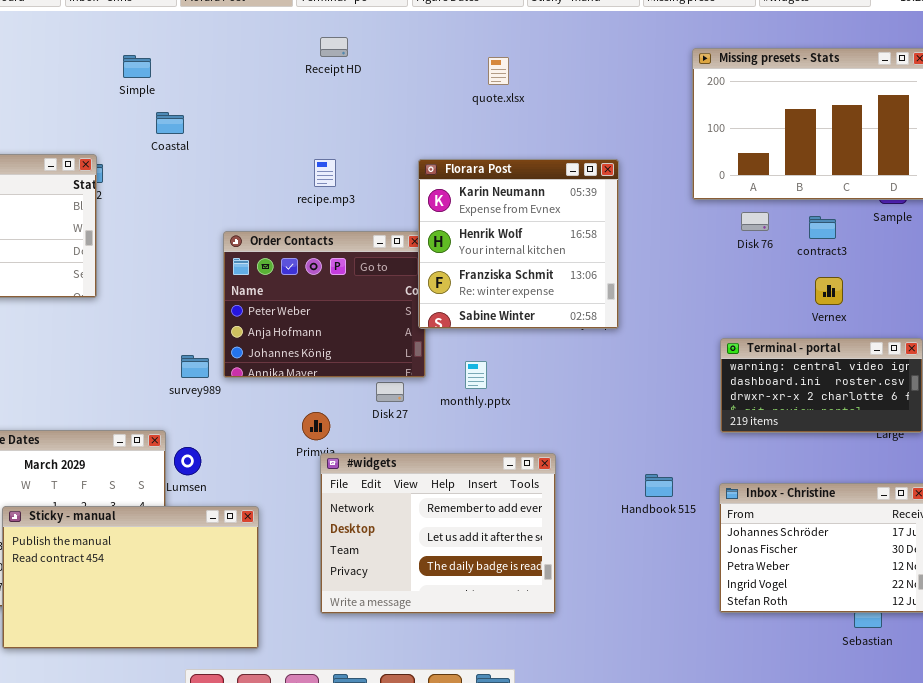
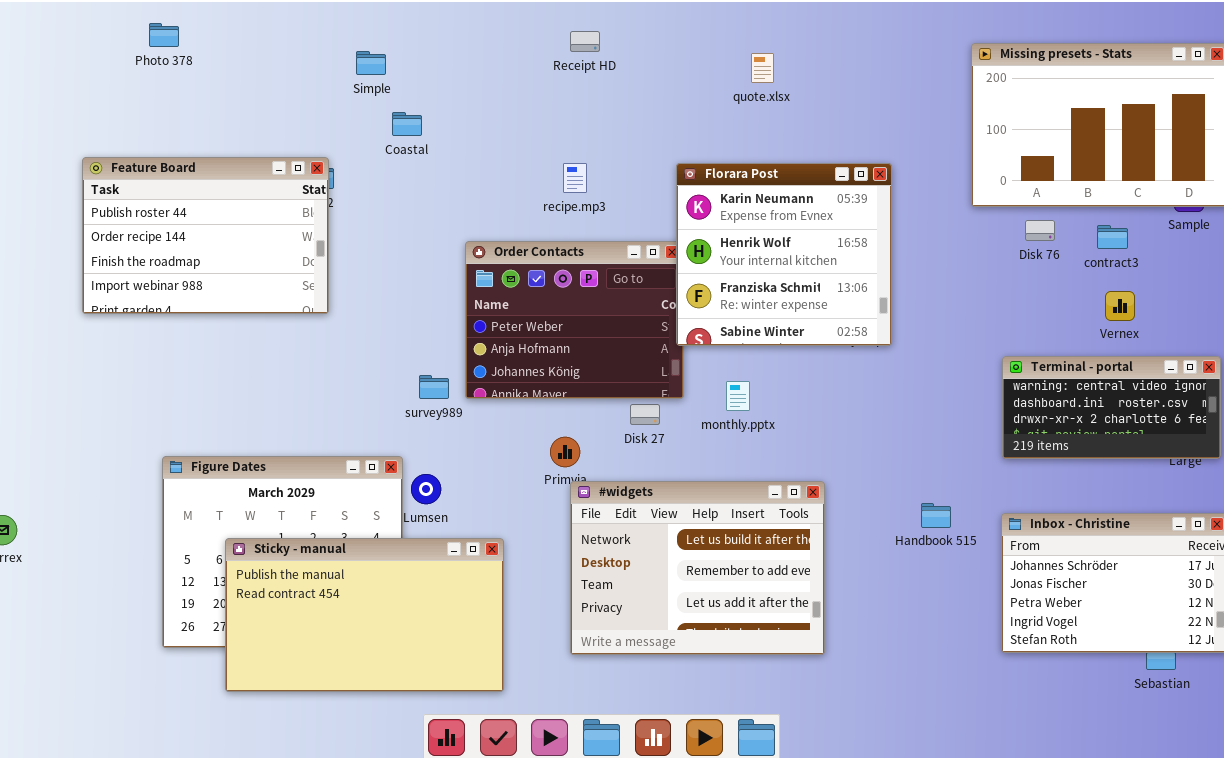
#widgets: [320,453,556,614] -> [570,481,825,655], scrolled up 1 row

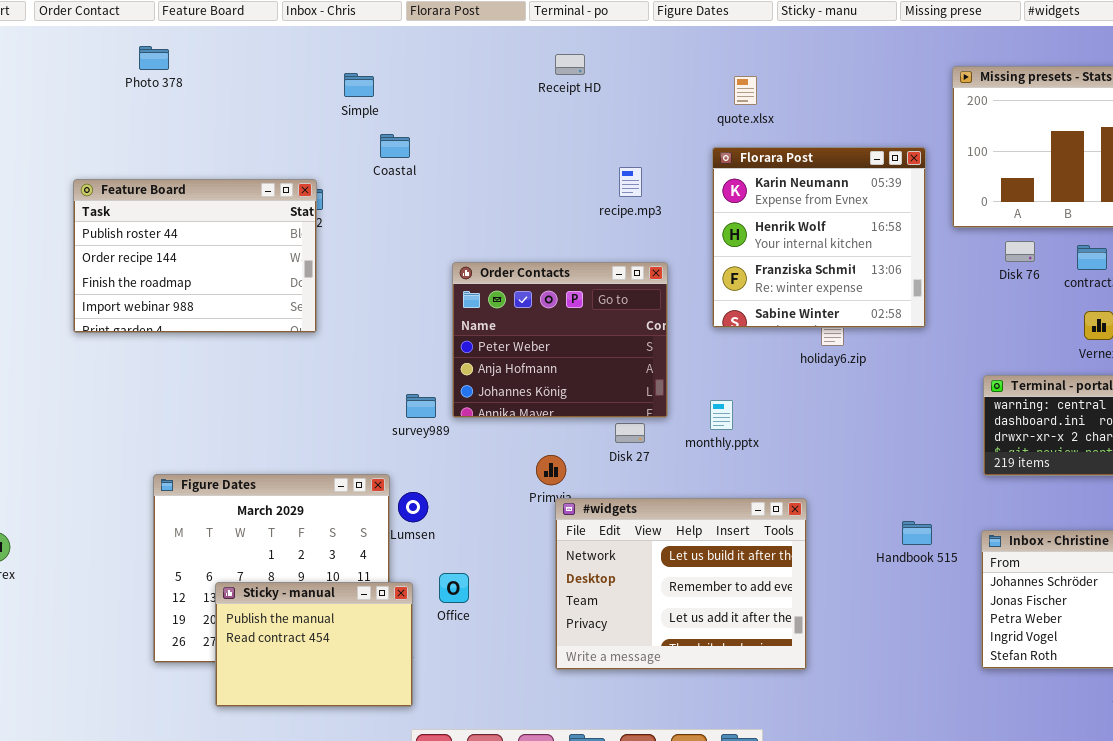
recipe.mp3: [563,163,587,193] -> [619,167,642,197], moved
Florara Post: [676,163,892,346] -> [712,147,926,328], moved
Sticky - manual: [225,538,504,692] -> [215,582,413,707], resized

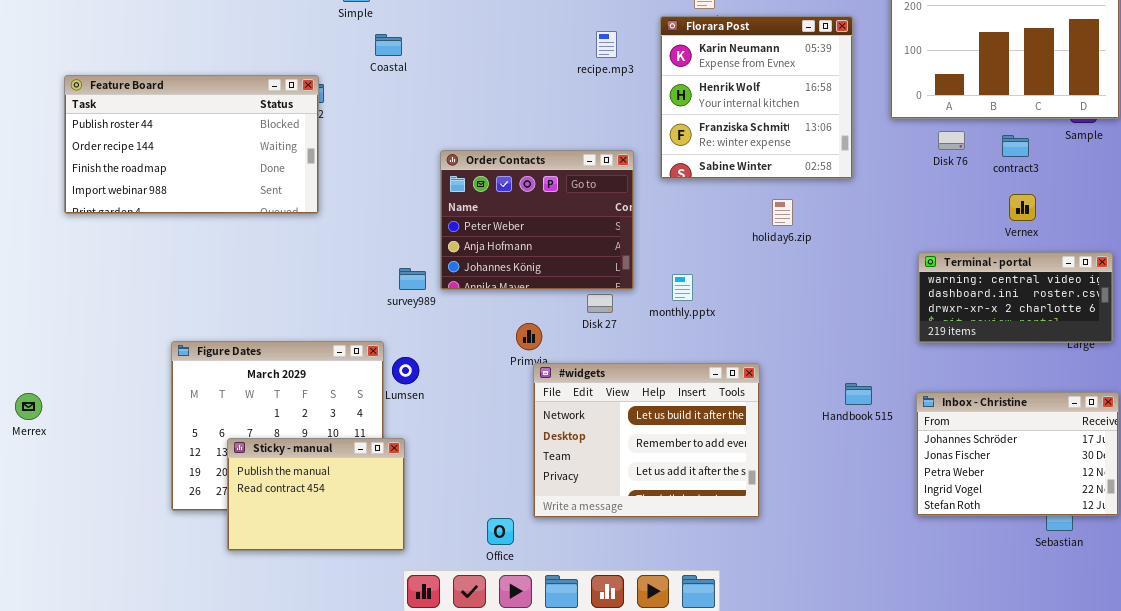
Florara Post: [712,147,926,328] -> [660,16,853,179], moved
recipe.mp3: [619,167,642,197] -> [596,31,617,58], moved
Feature Board: [73,179,317,333] -> [64,75,319,214], resized
Office: [439,573,469,603] -> [487,518,514,545], moved

